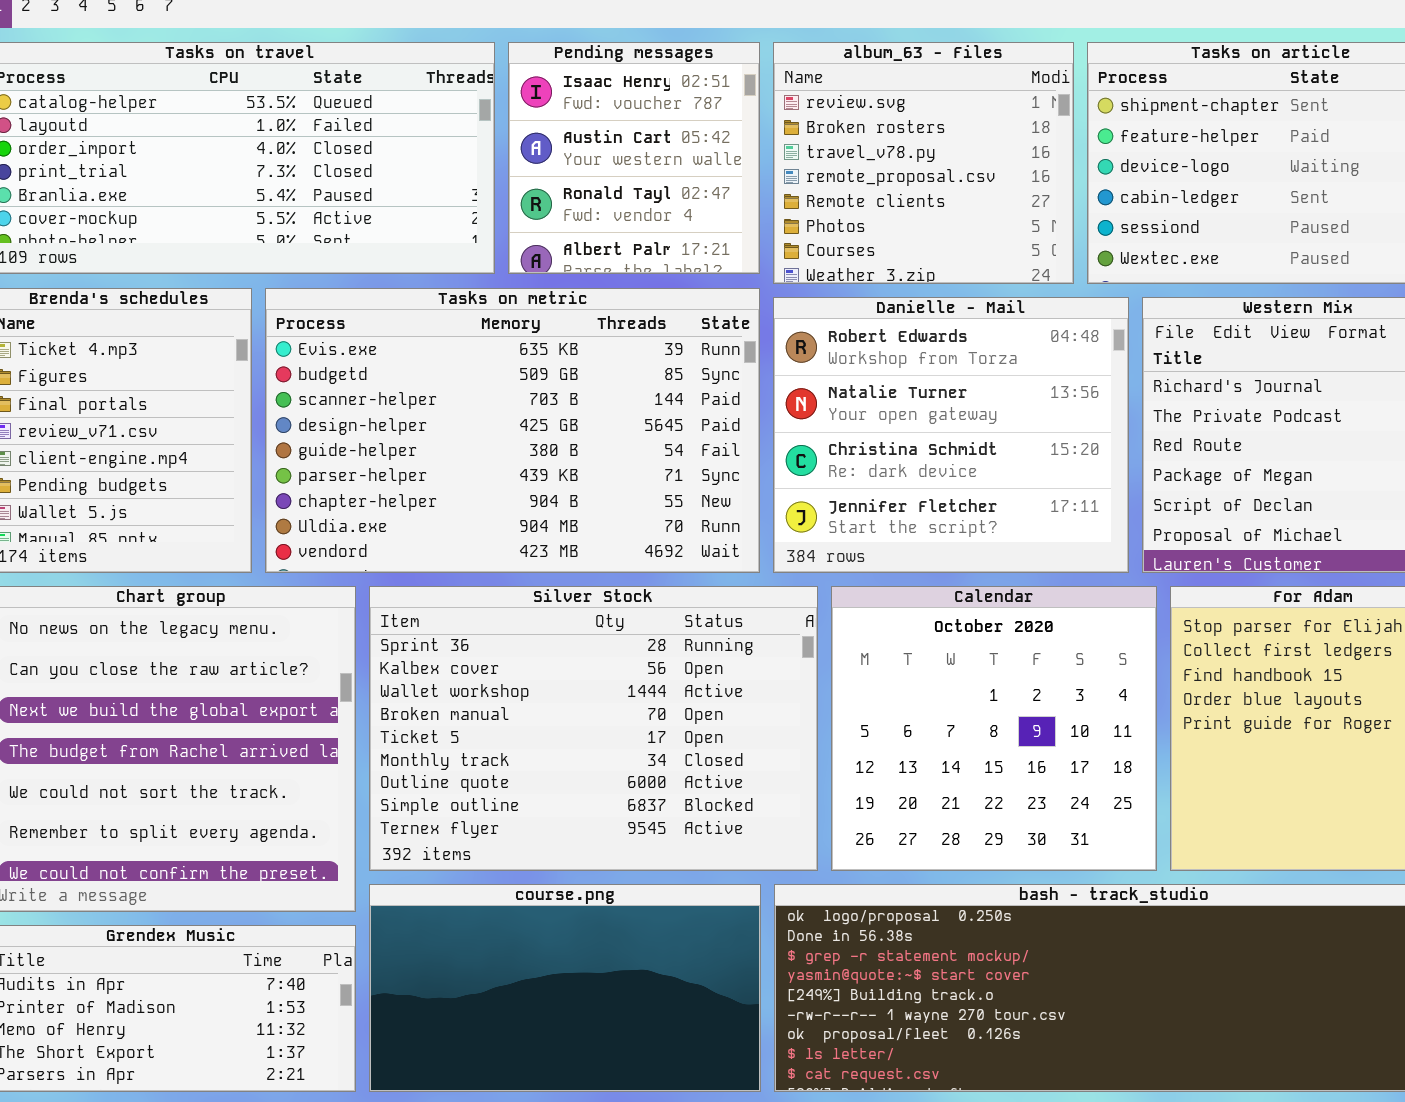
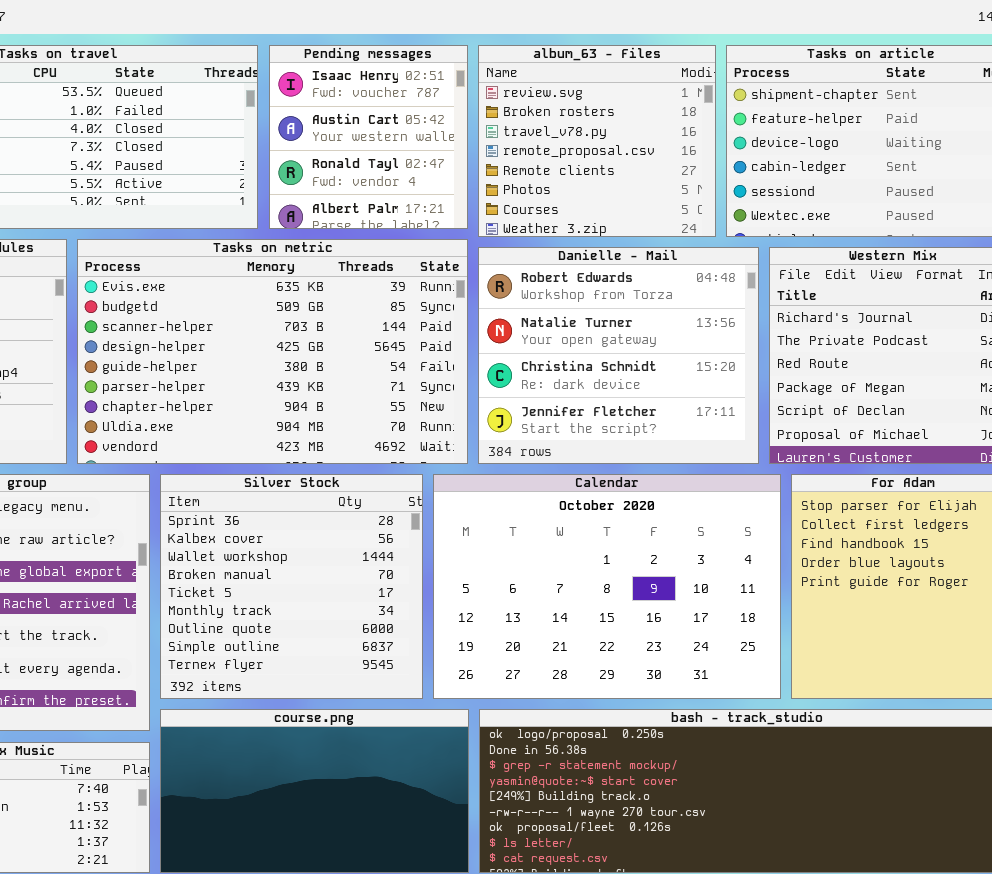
Silver Stock: [369,586,818,871] -> [160,474,423,699], resized
Calendar: [831,586,1157,871] -> [433,474,781,699], resized

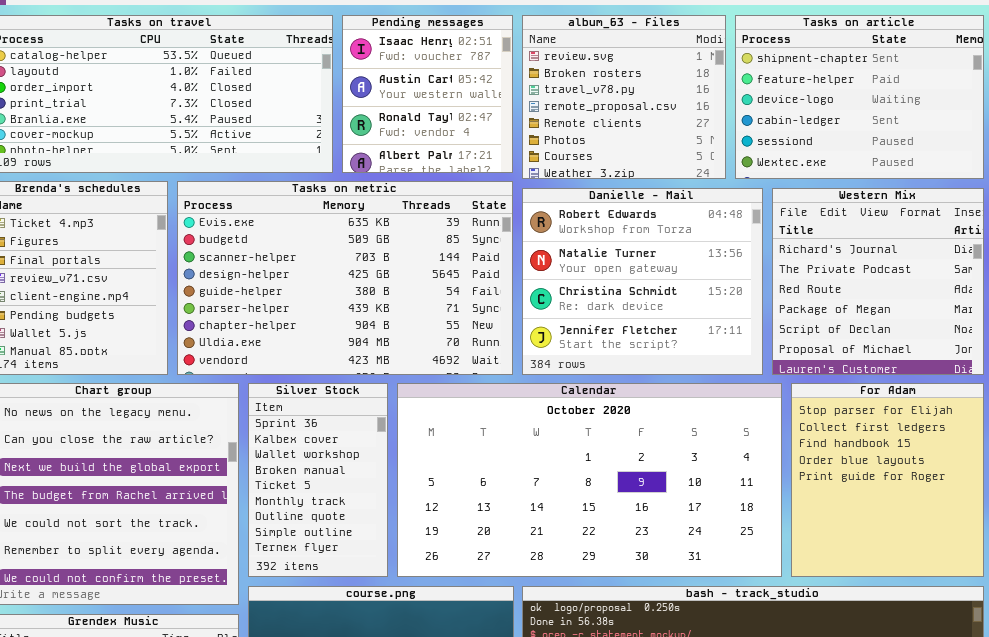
Silver Stock: [160,474,423,699] -> [248,383,388,577], resized
Calendar: [433,474,781,699] -> [397,383,782,577], resized

